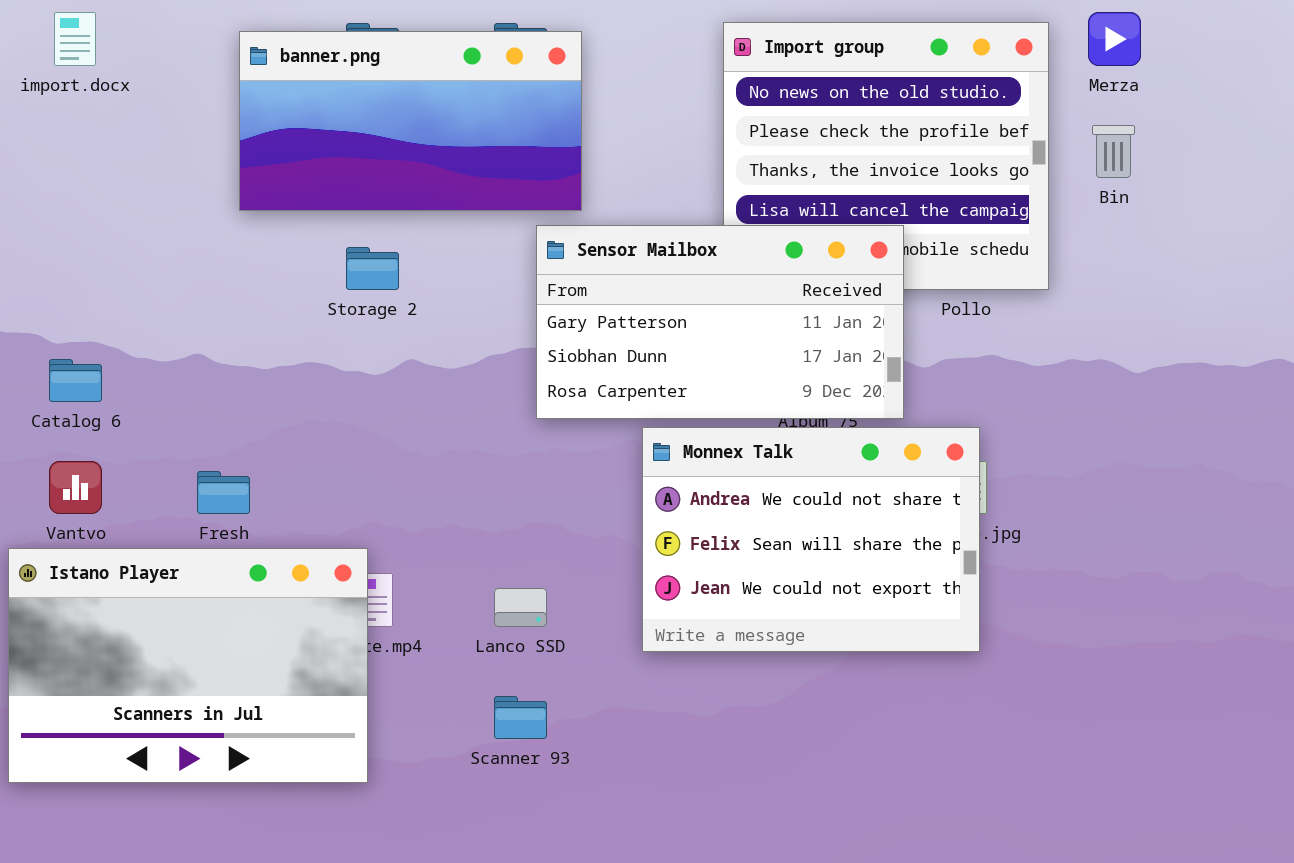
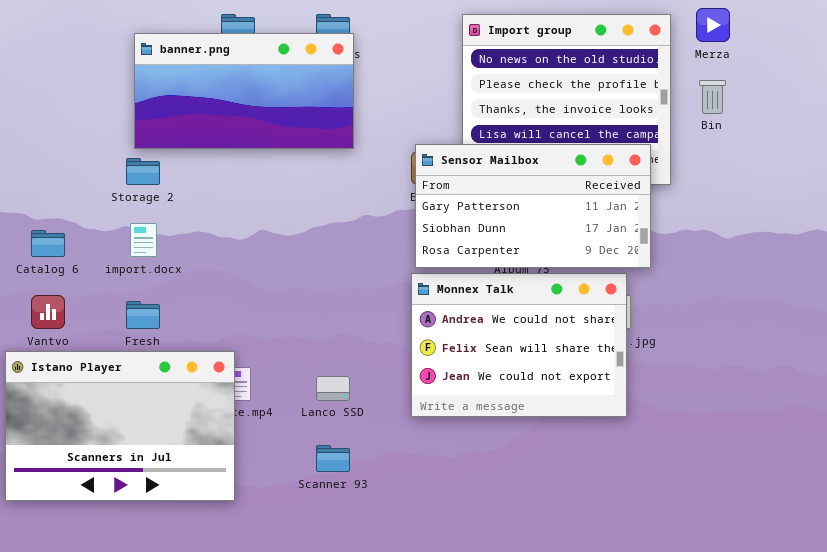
import.docx: [54,12,96,66] -> [130,223,157,257], moved
banner.png: [239,31,582,211] -> [134,33,354,149], moved
Sensor Mailbox: [536,225,904,419] -> [415,144,651,268], moved
Storage 2: [346,247,399,290] -> [126,158,160,185], moved

